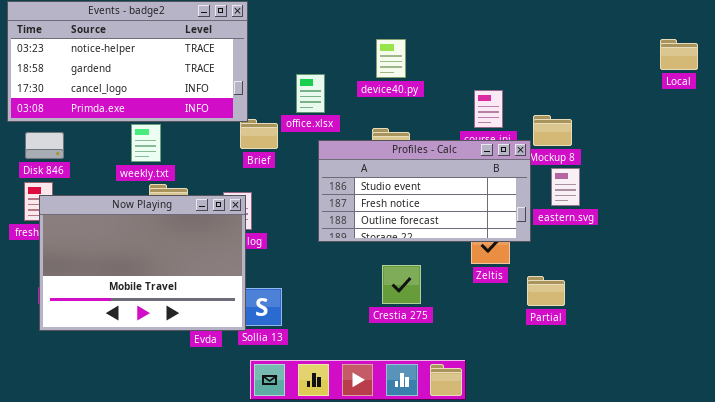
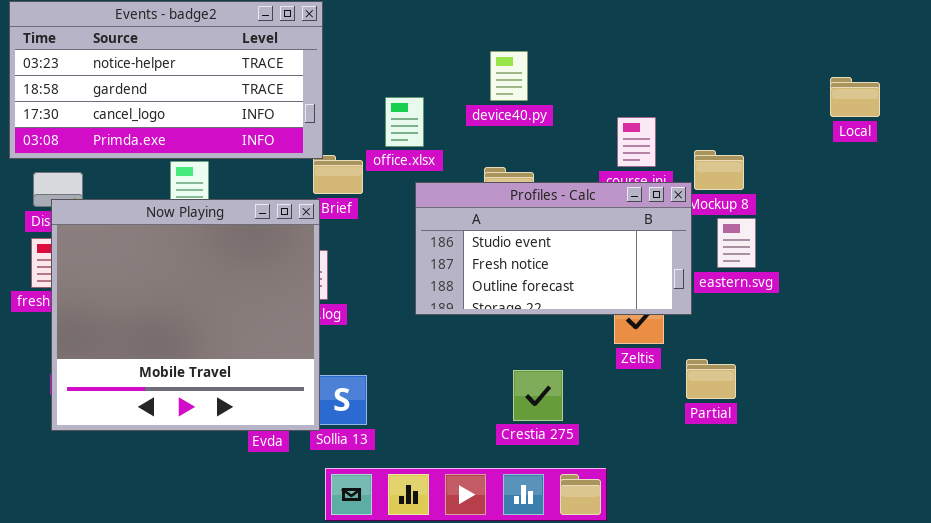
Local: [660,39,698,70] -> [830,77,880,117], moved
Now Playing: [39,195,246,331] -> [51,199,320,431], resized
Crestia 275: [382,265,421,304] -> [513,370,563,421], moved

